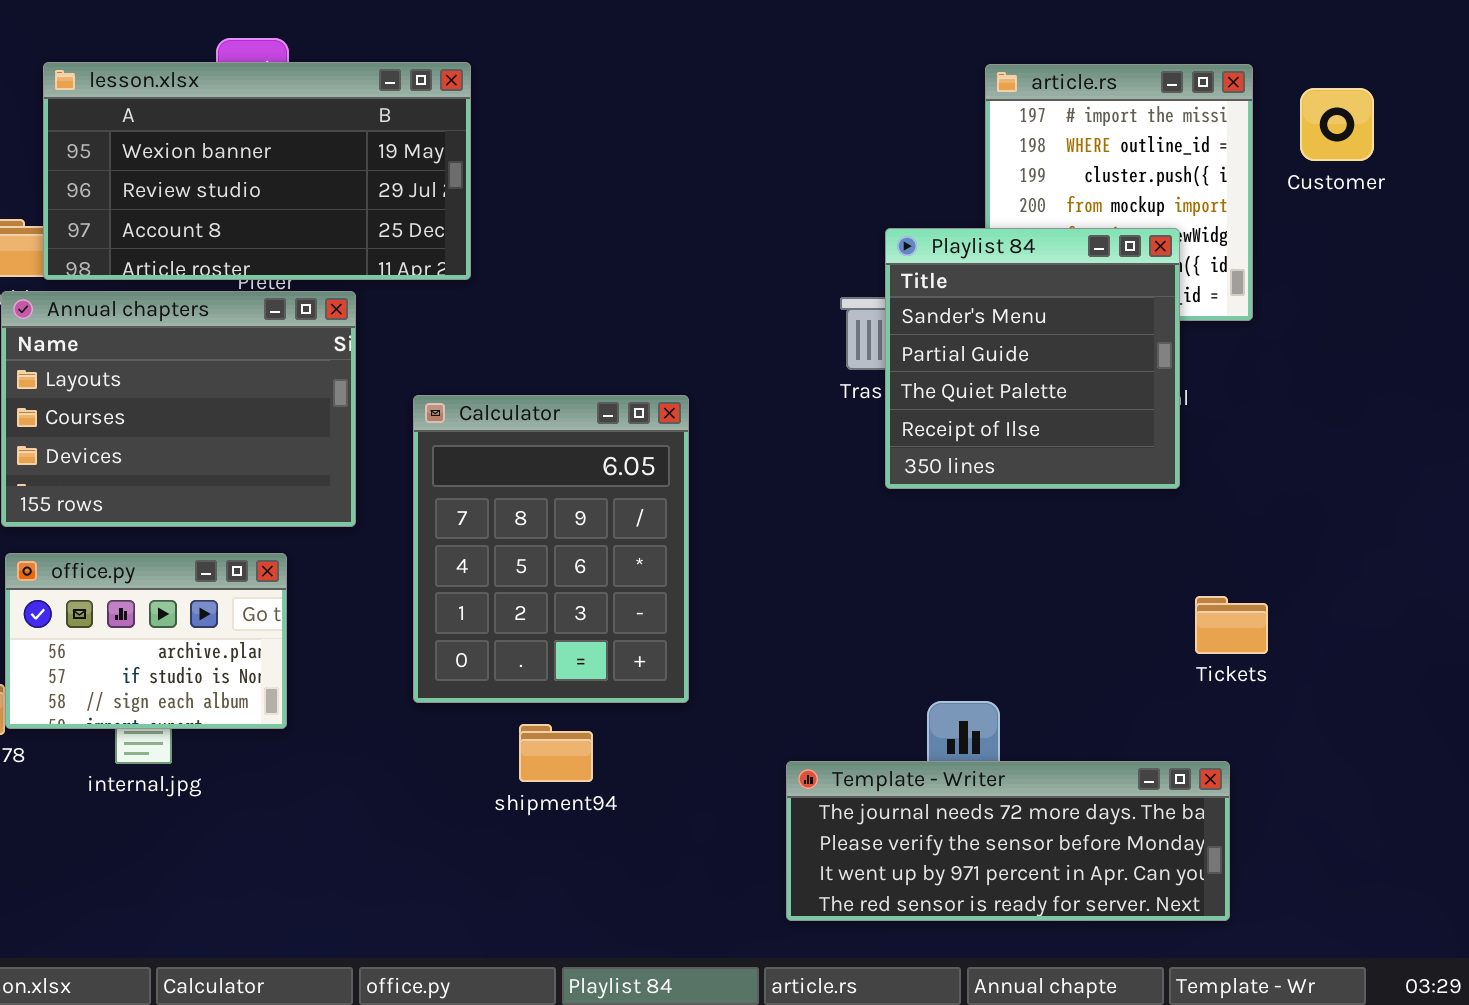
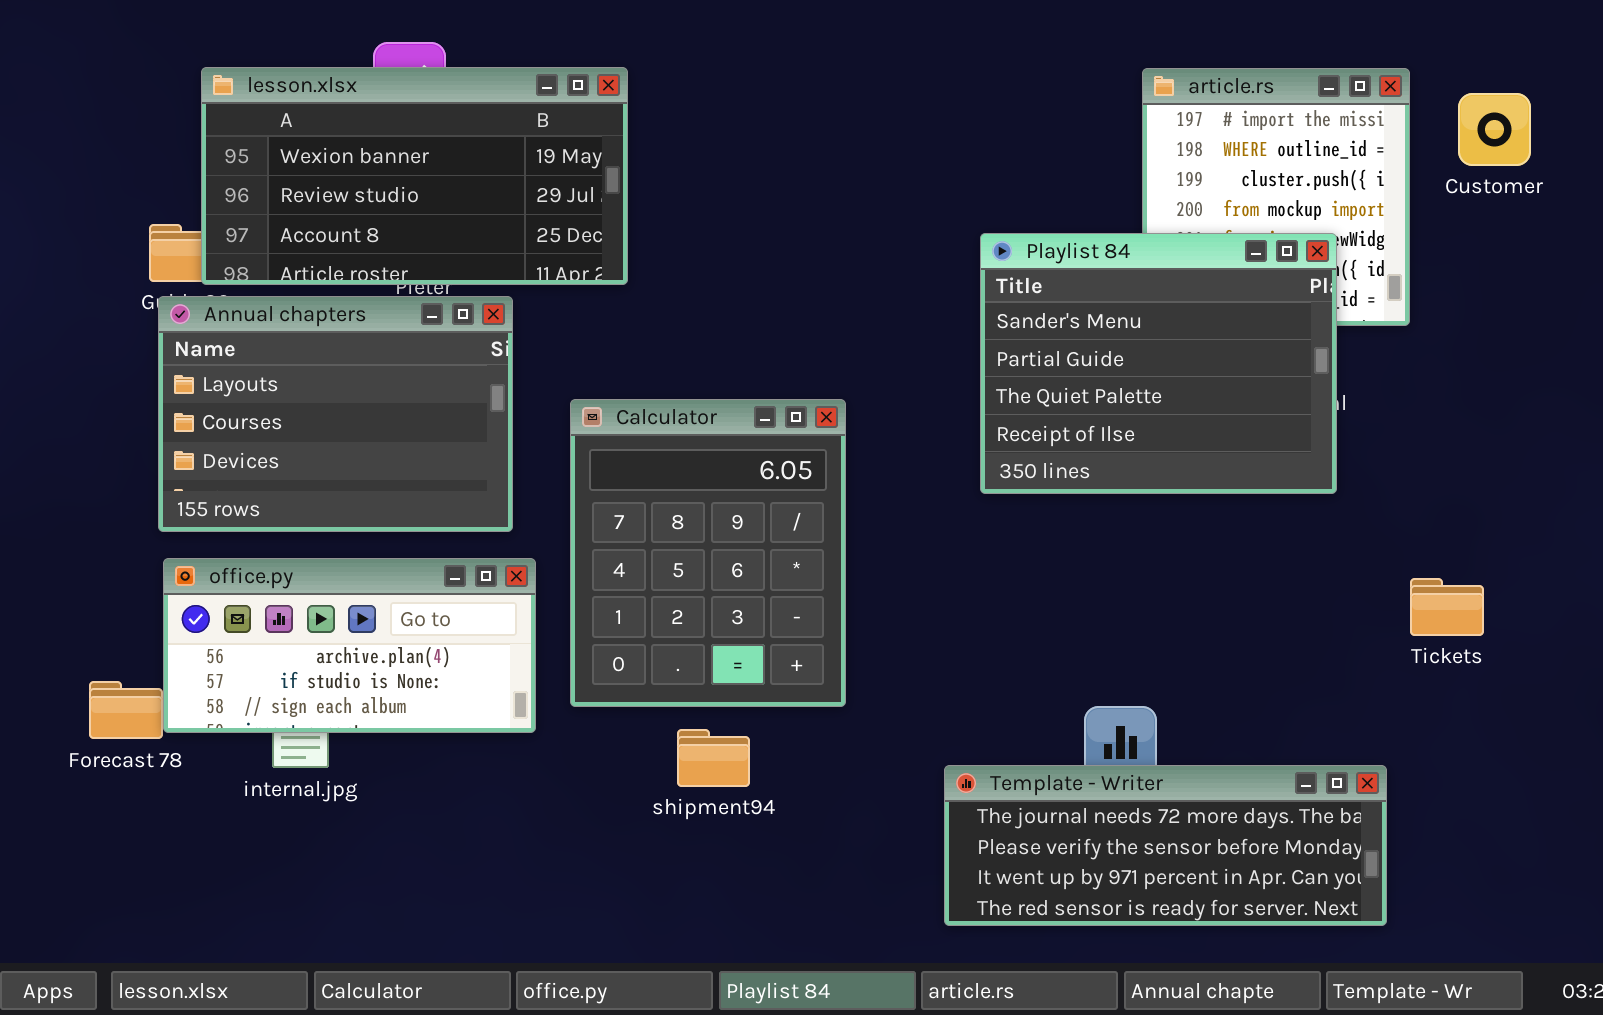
Playlist 84: [885,228,1180,489] -> [980,233,1337,494], resized
office.py: [5,553,287,729] -> [163,558,536,733], resized
Tickets: [1195,596,1268,654] -> [1410,578,1484,636], moved

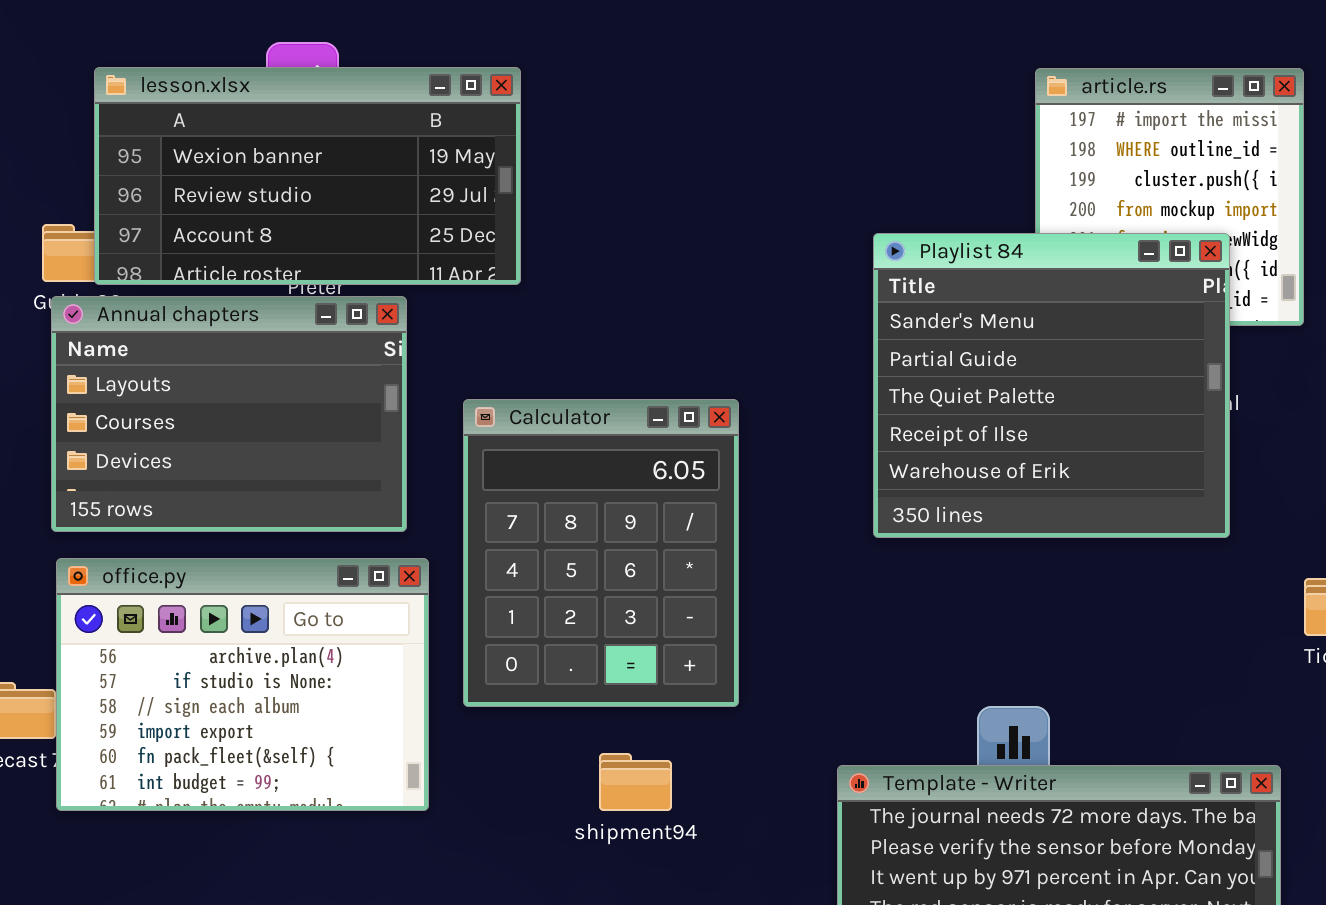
Playlist 84: [980,233,1337,494] -> [873,233,1230,538], resized
office.py: [163,558,536,733] -> [56,558,429,811], resized
shipment94: [677,729,750,787] -> [599,753,672,811], moved

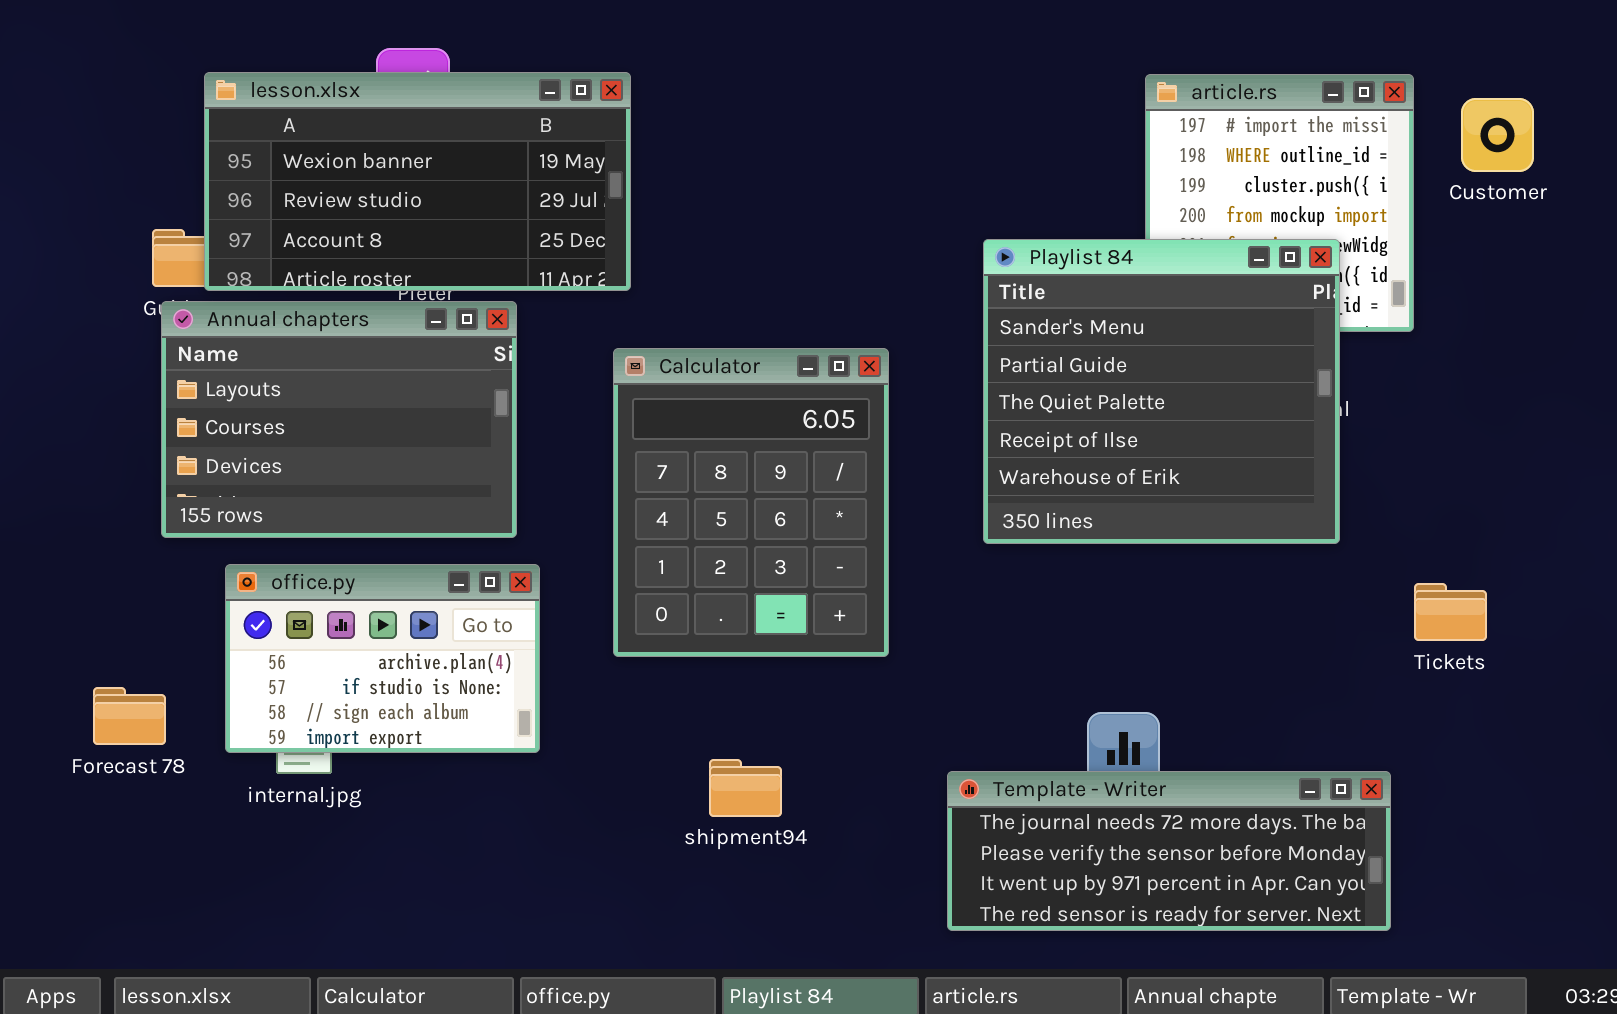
Calculator: [463,399,739,707] -> [613,348,889,657], moved
office.py: [56,558,429,811] -> [225,564,540,753], resized

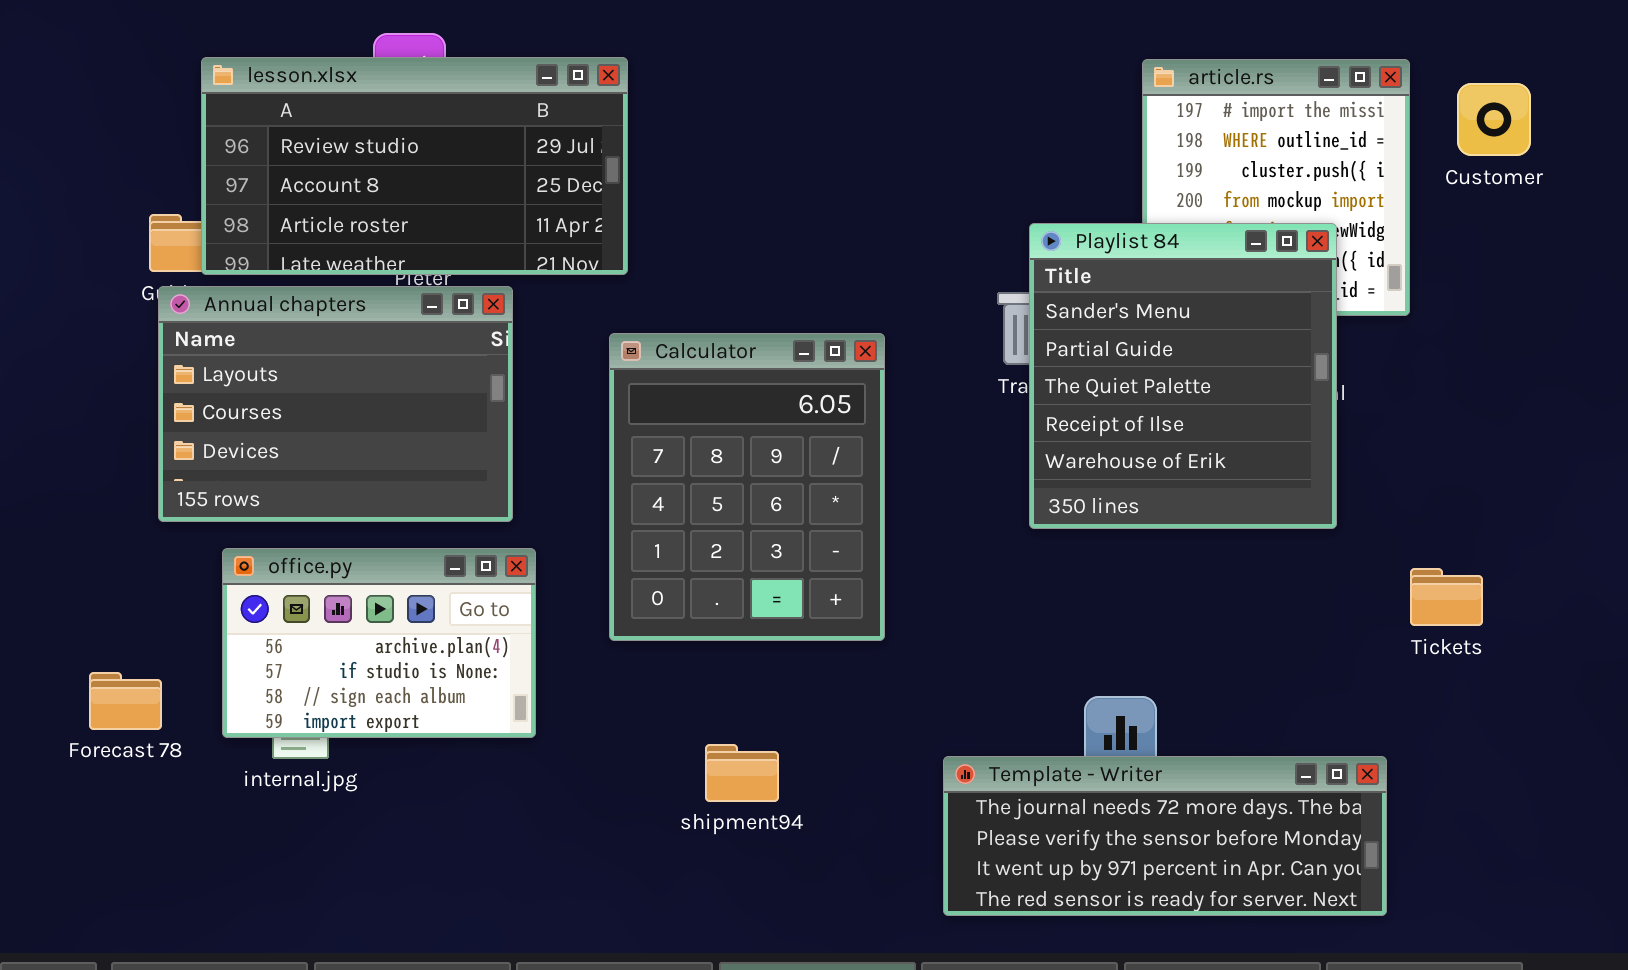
lesson.xlsx: [204,72,631,291] -> [201,57,628,275], scrolled down 1 row
Playlist 84: [983,239,1340,544] -> [1029,223,1337,529], resized

